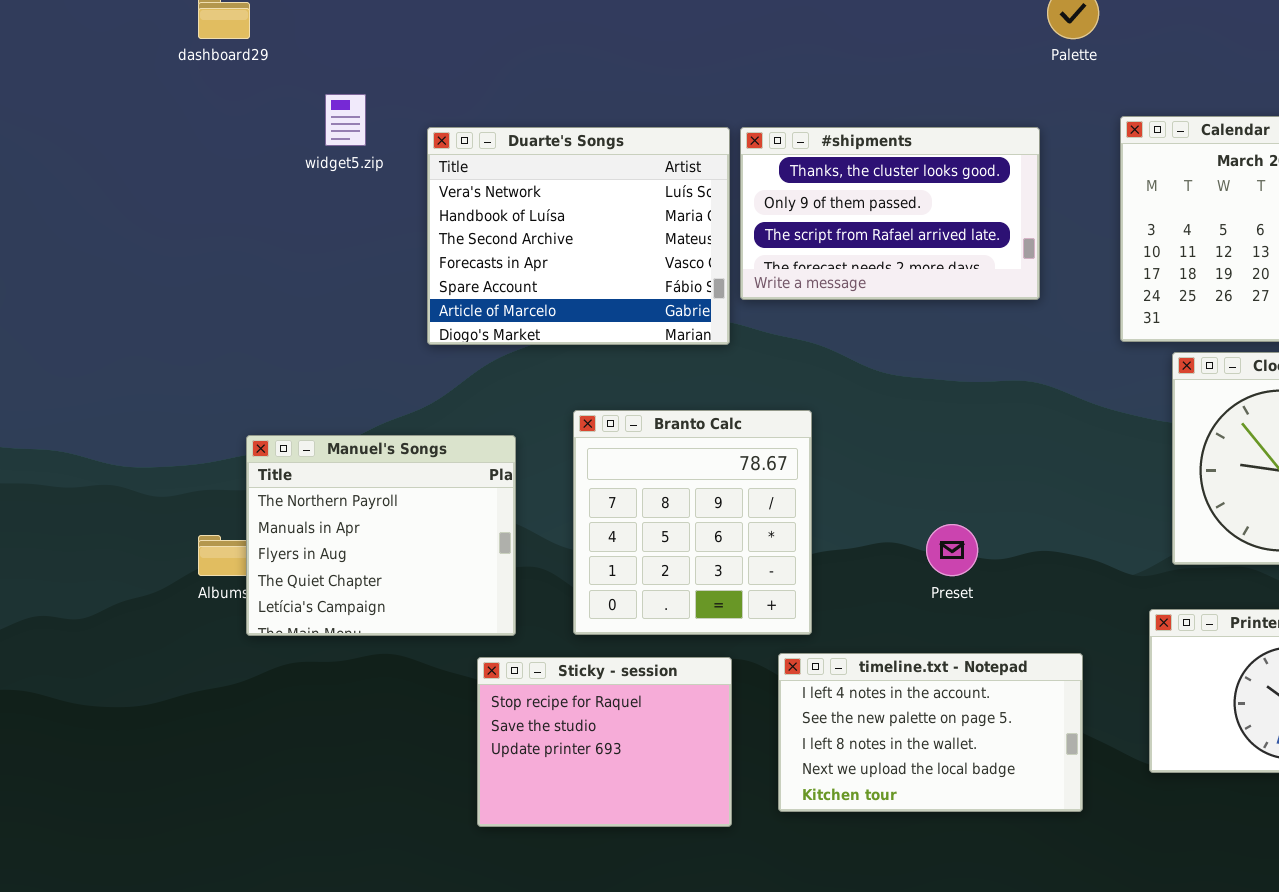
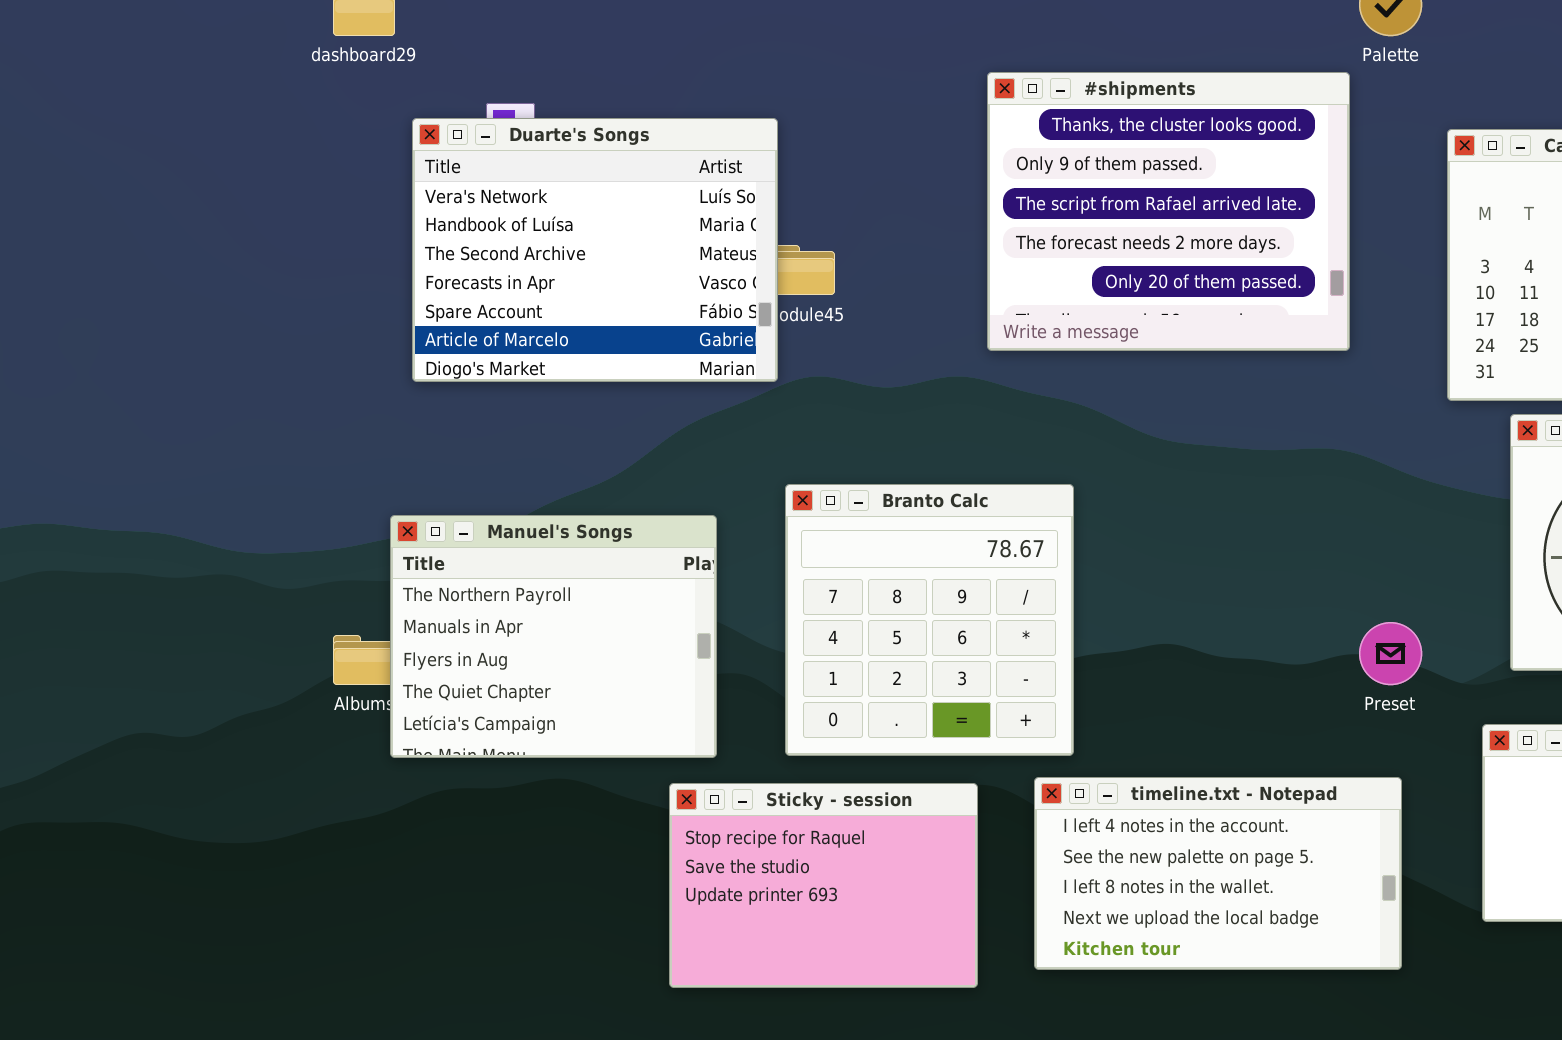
Duarte's Songs: [427,127,730,345] -> [412,118,778,382], moved
#shipments: [740,127,1040,300] -> [987,72,1350,351], resized
Preset: [926,524,978,576] -> [1359,622,1422,685], moved

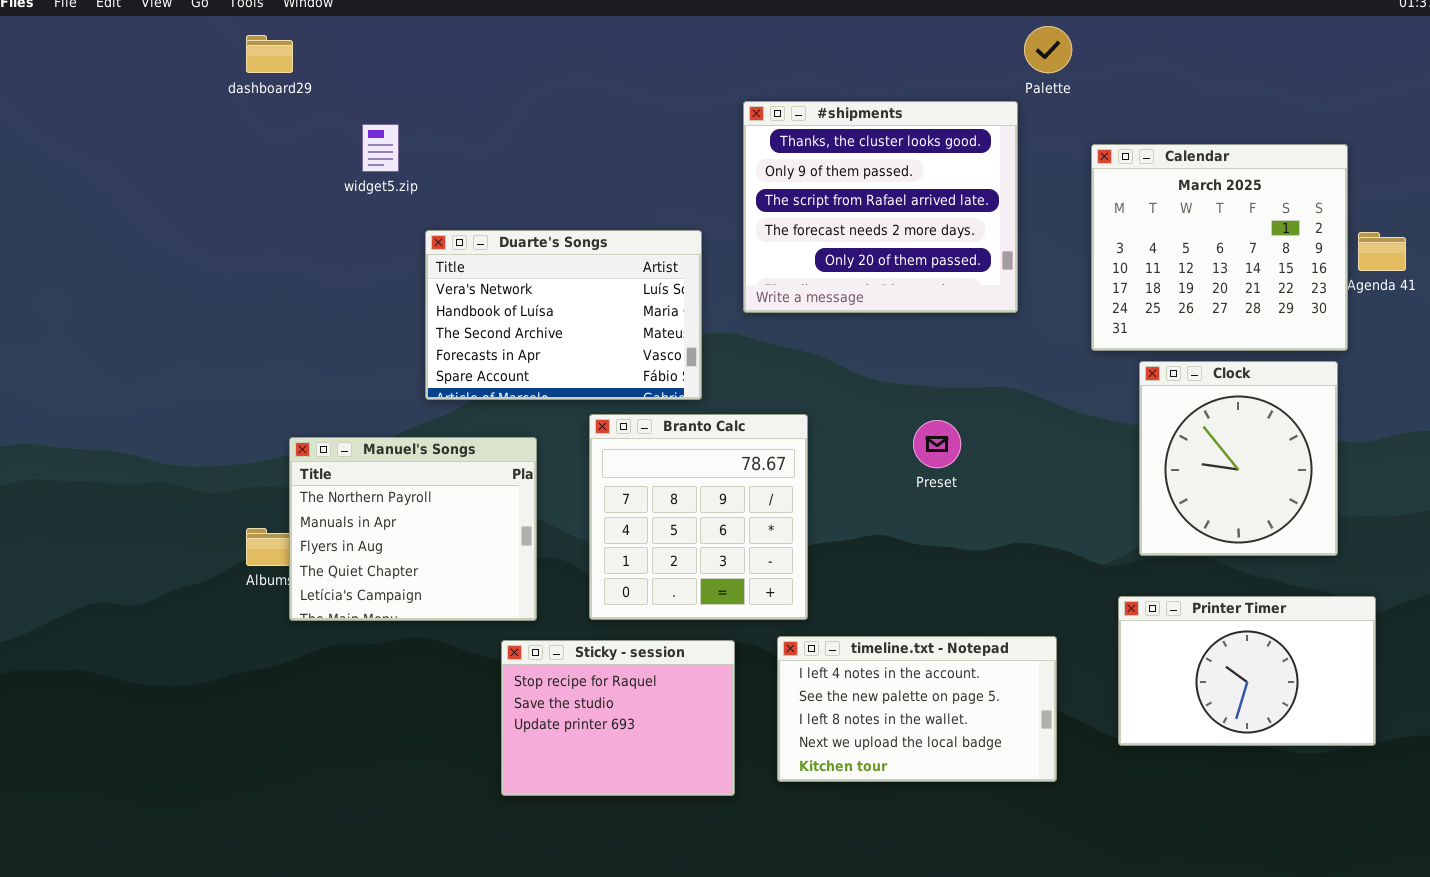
Duarte's Songs: [412,118,778,382] -> [425,230,702,400], moved, resized
Preset: [1359,622,1422,685] -> [913,420,961,468], moved

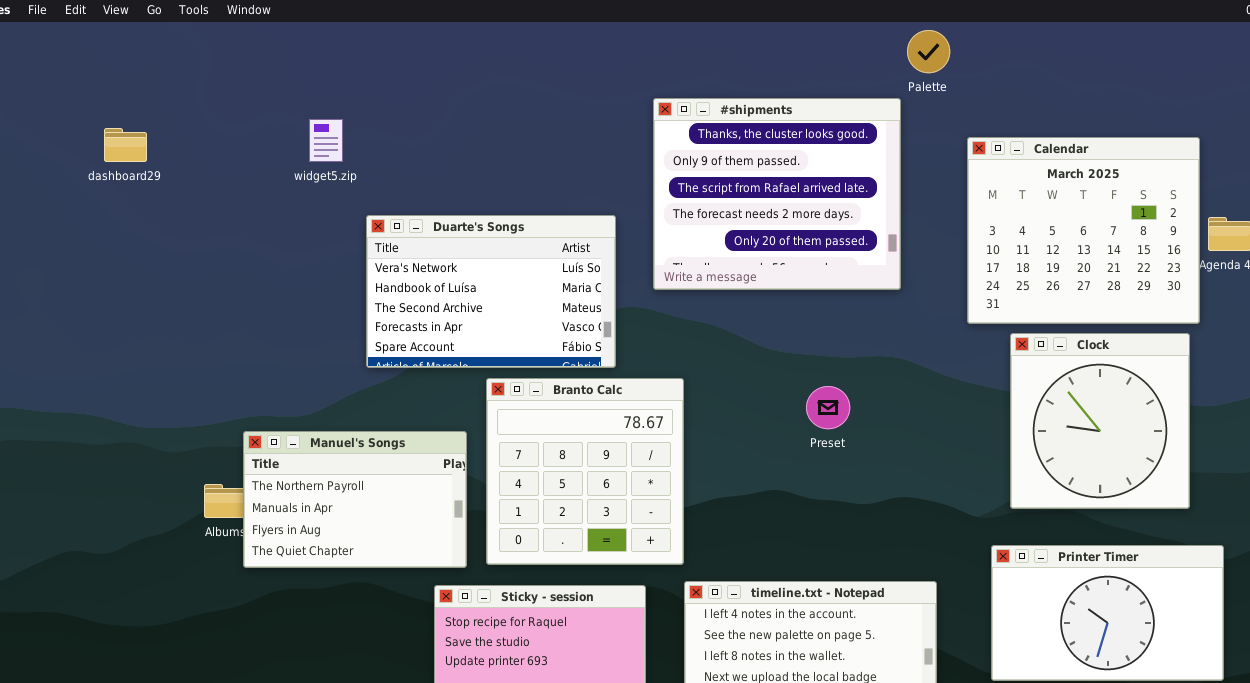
dashboard29: [246,35,293,73] -> [104,128,147,162], moved
Branto Calc: [589,414,808,620] -> [486,378,684,565], moved
Manuel's Songs: [289,437,537,621] -> [243,431,467,568], resized

